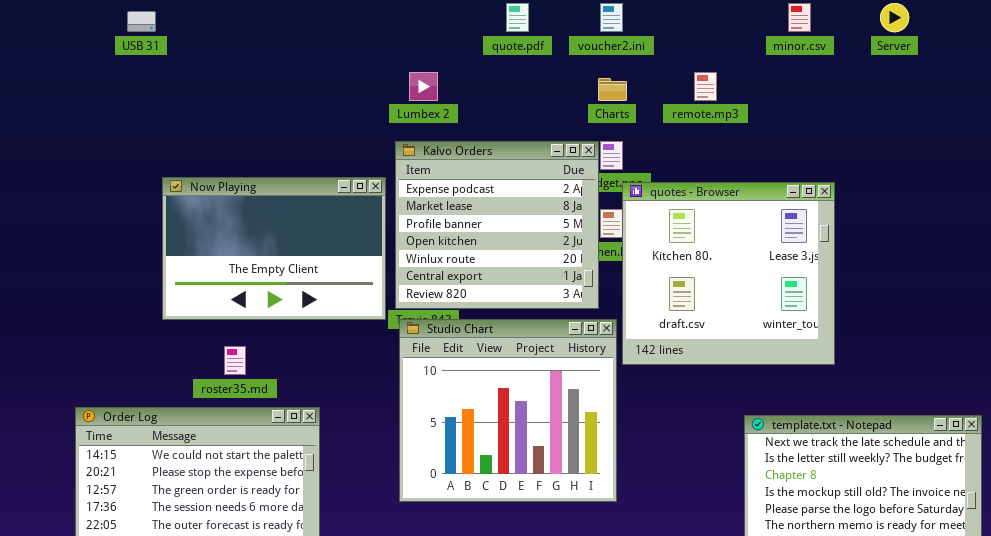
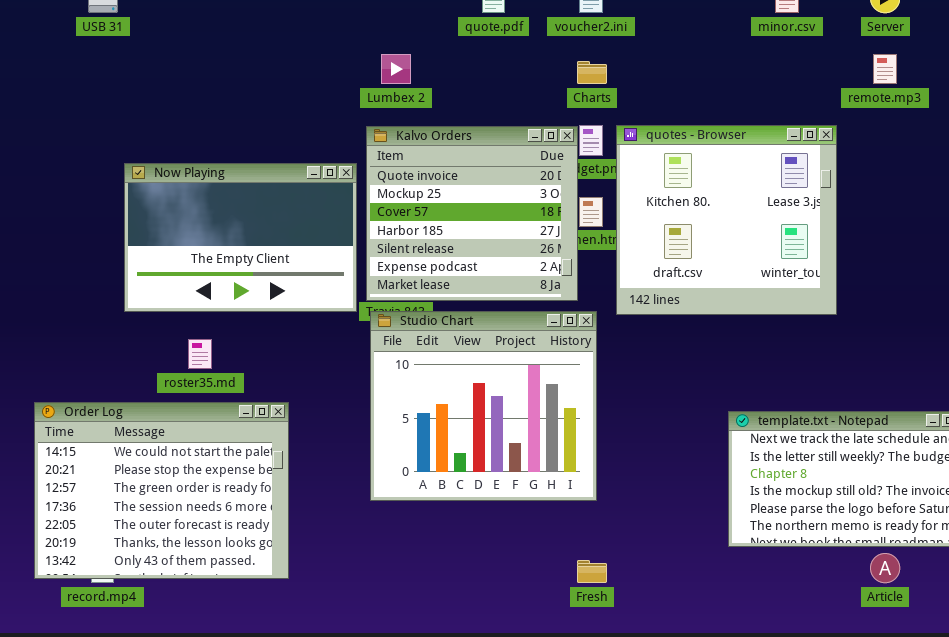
remote.mp3: [694,72,717,101] -> [873,54,897,84], moved
Kalvo Orders: [395,141,599,309] -> [366,126,578,301], scrolled up 5 rows
quotes - Browser: [622,182,835,365] -> [616,125,837,315], moved

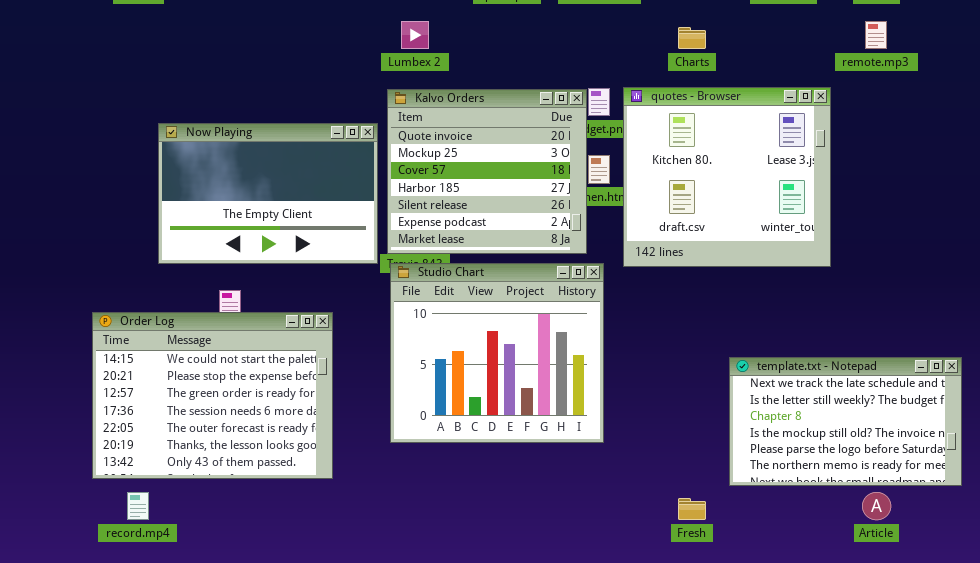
Charts: [577,61,607,84] -> [678,27,706,49], moved
Order Log: [34,402,289,579] -> [92,312,333,479], moved
Fresh: [577,560,607,583] -> [678,498,706,520], moved

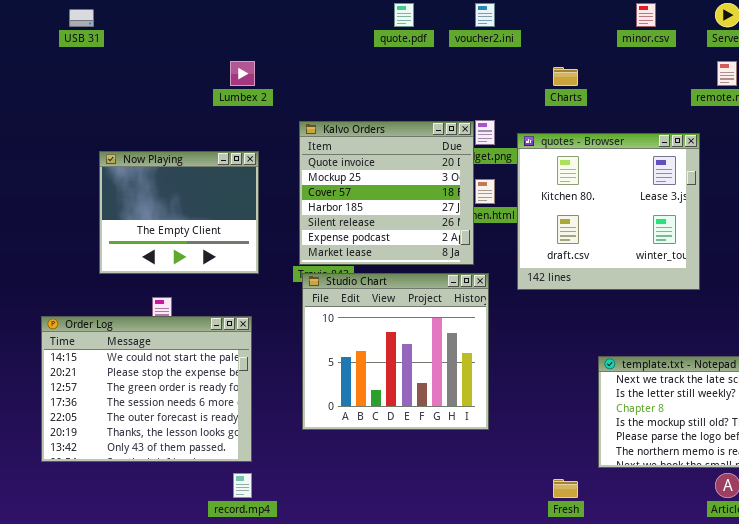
Lumbex 2: [401,21,429,49] -> [230,61,255,86], moved
quotes - Browser: [623,87,831,267] -> [517,133,700,290], moved
Now Playing: [158,123,378,264] -> [99,151,259,274], resized
record.mp4: [127,492,149,520] -> [233,473,252,498], moved

